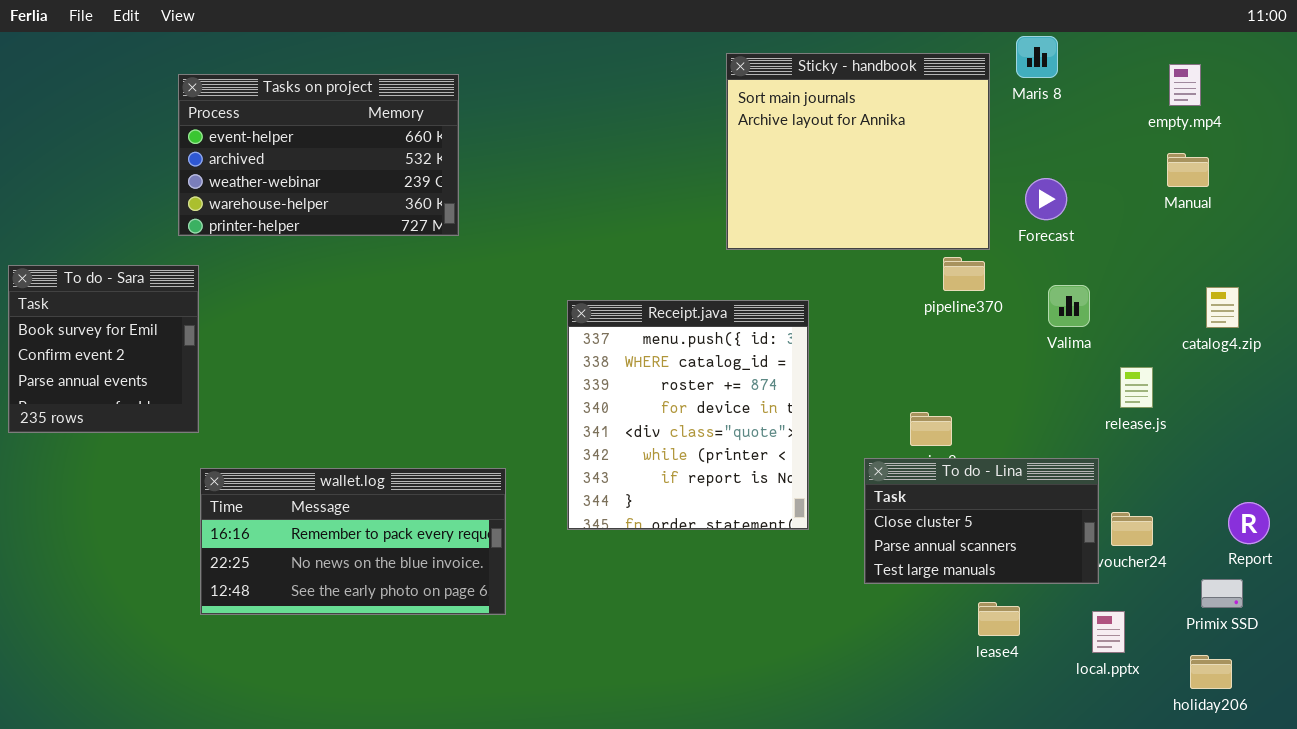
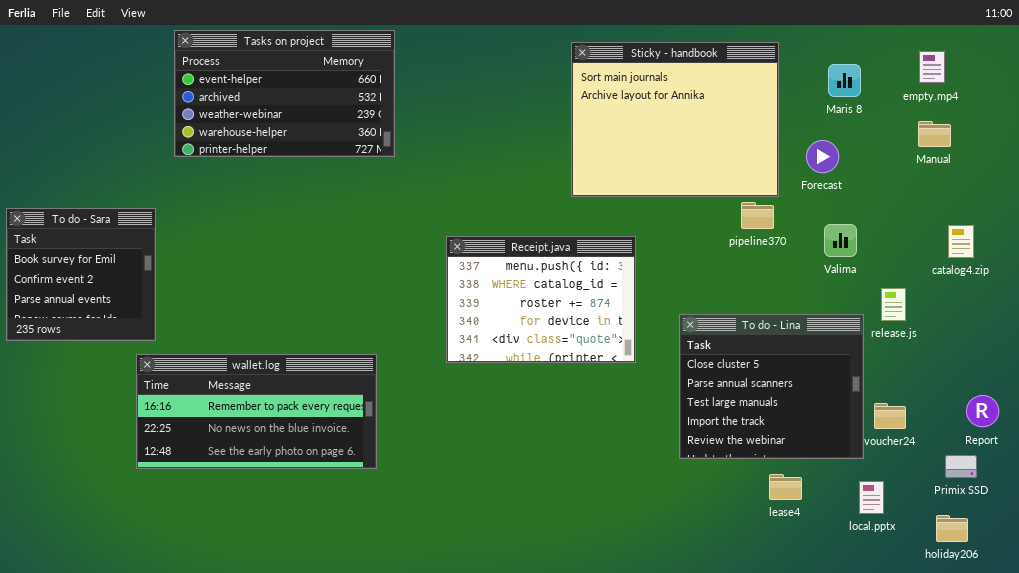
Maris 8: [1016,36,1058,78] -> [828,64,861,97], moved
Tasks on project: [178,74,459,236] -> [174,30,395,157], moved
Receipt.java: [567,300,809,530] -> [446,236,636,363], resized
To do - Lina: [864,458,1099,584] -> [679,314,864,459], resized
wallet.log: [200,468,506,615] -> [136,354,377,469], moved

